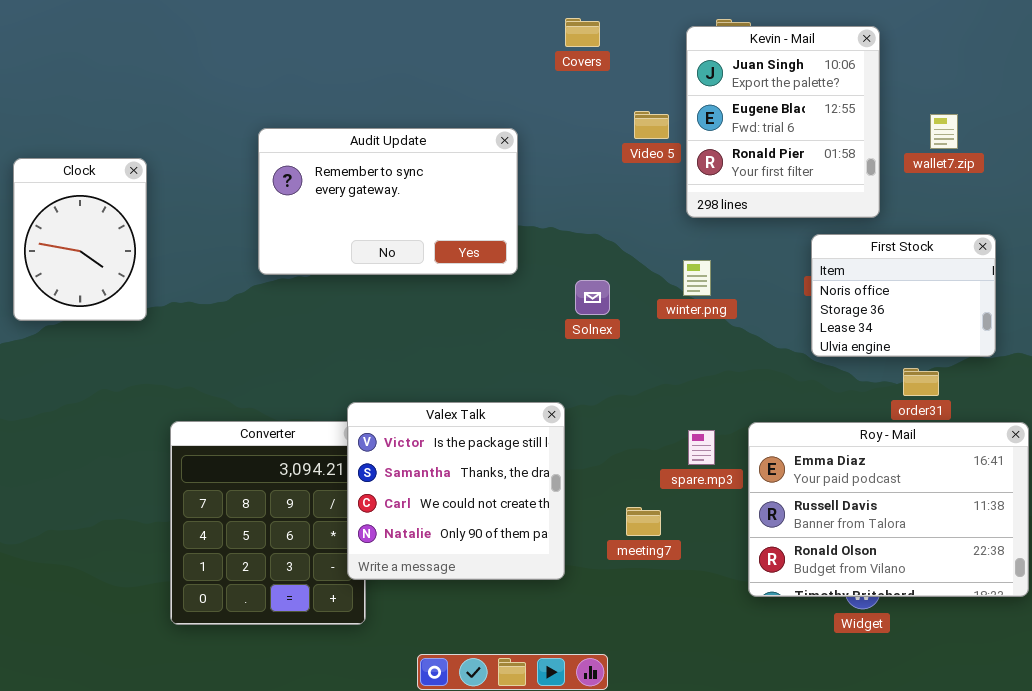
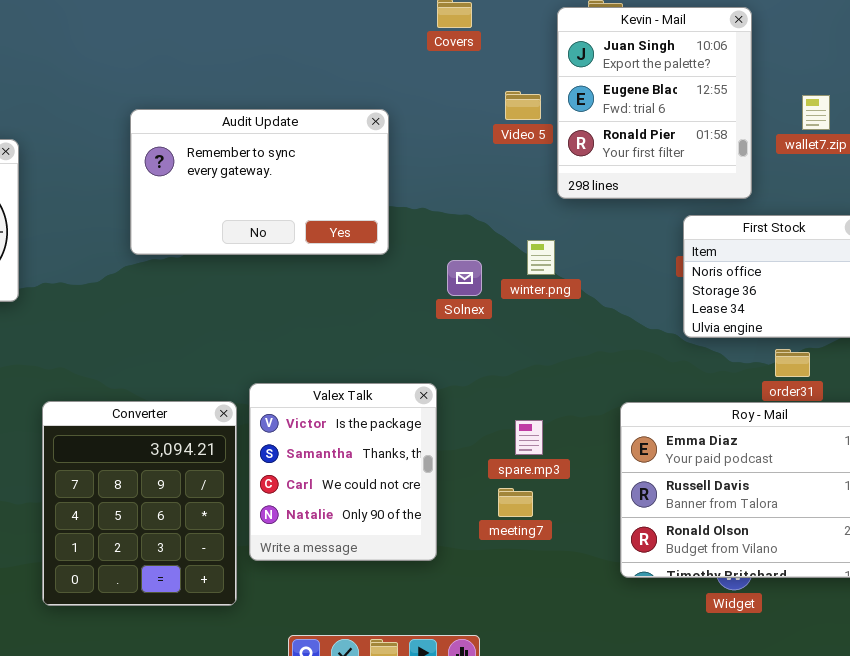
winter.png: [683,260,711,296] -> [527,240,555,275], moved
Valex Talk: [347,402,565,580] -> [249,383,437,561], resized
spare.mp3: [688,430,715,465] -> [515,420,543,455], moved

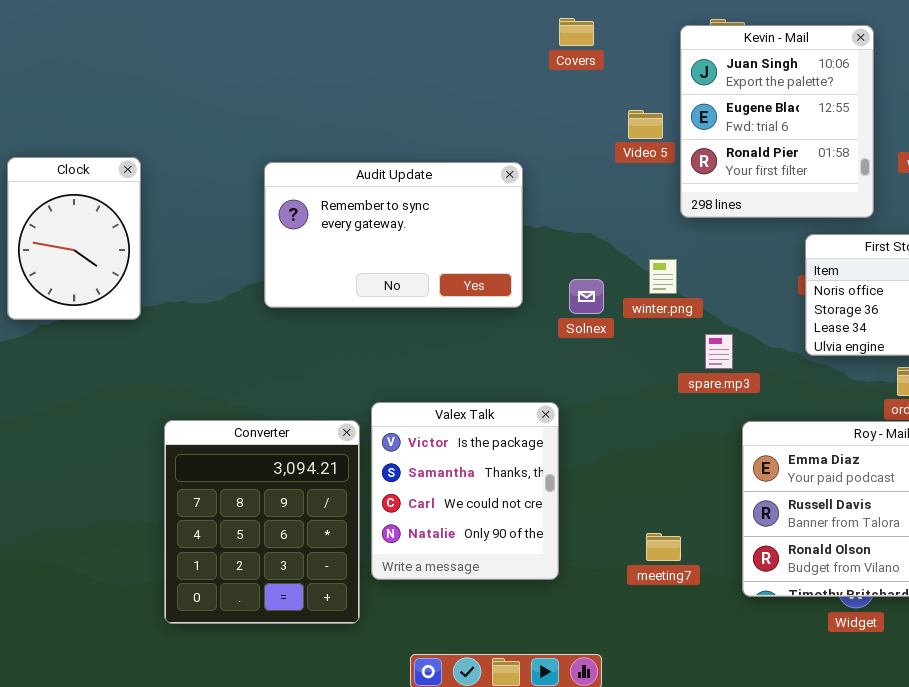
Audit Update: [130,109,389,255] -> [264,162,523,308], moved
spare.mp3: [515,420,543,455] -> [705,334,733,369], moved
meeting7: [498,488,533,517] -> [646,533,681,561], moved

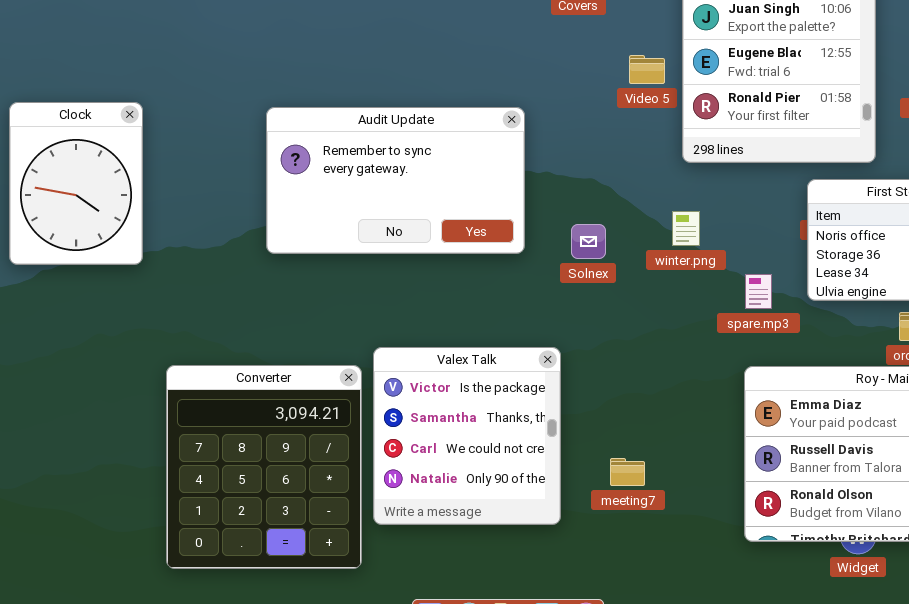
winter.png: [649,259,677,294] -> [672,211,700,246], moved
spare.mp3: [705,334,733,369] -> [745,274,772,309], moved
meeting7: [646,533,681,561] -> [610,458,645,486], moved

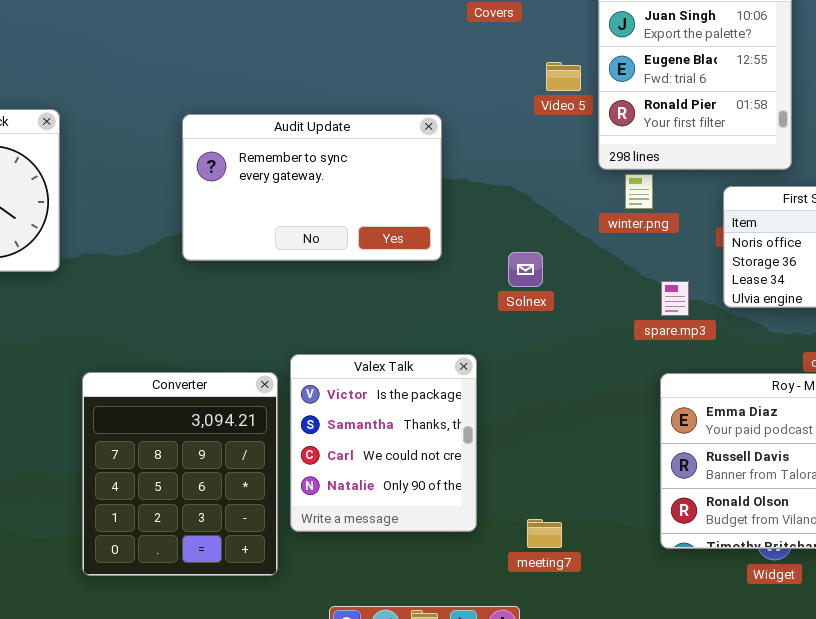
winter.png: [672,211,700,246] -> [625,174,653,209], moved
Solnex: [571,224,606,259] -> [508,252,543,287], moved
meeting7: [610,458,645,486] -> [527,519,562,548], moved

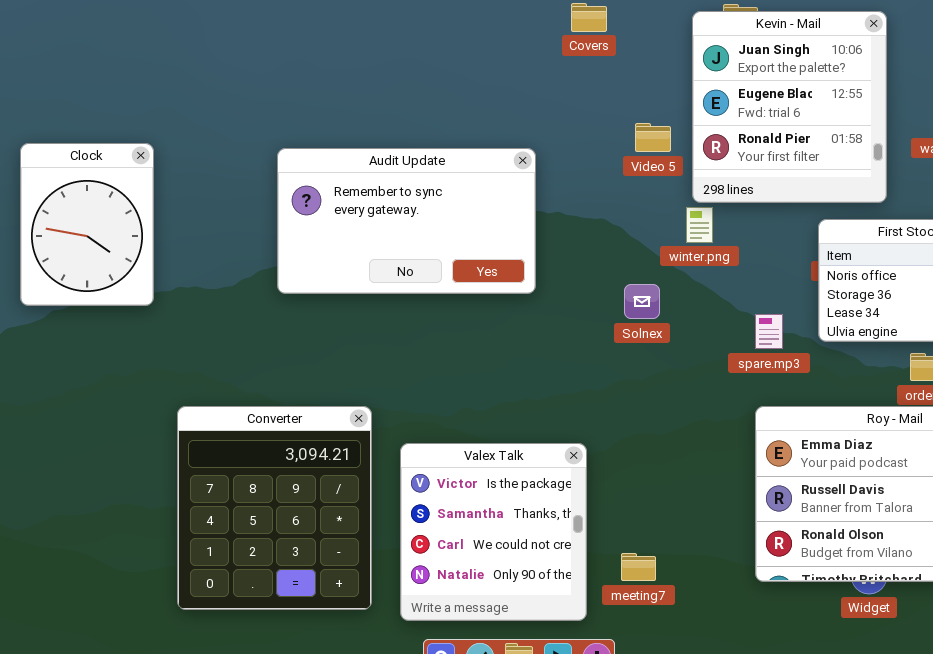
Video 5: [546,62,581,91] -> [635,123,671,152], moved
winter.png: [625,174,653,209] -> [686,207,713,243], moved
Solnex: [508,252,543,287] -> [624,284,660,319], moved
Valex Talk: [290,354,477,532] -> [400,443,587,621], moved

